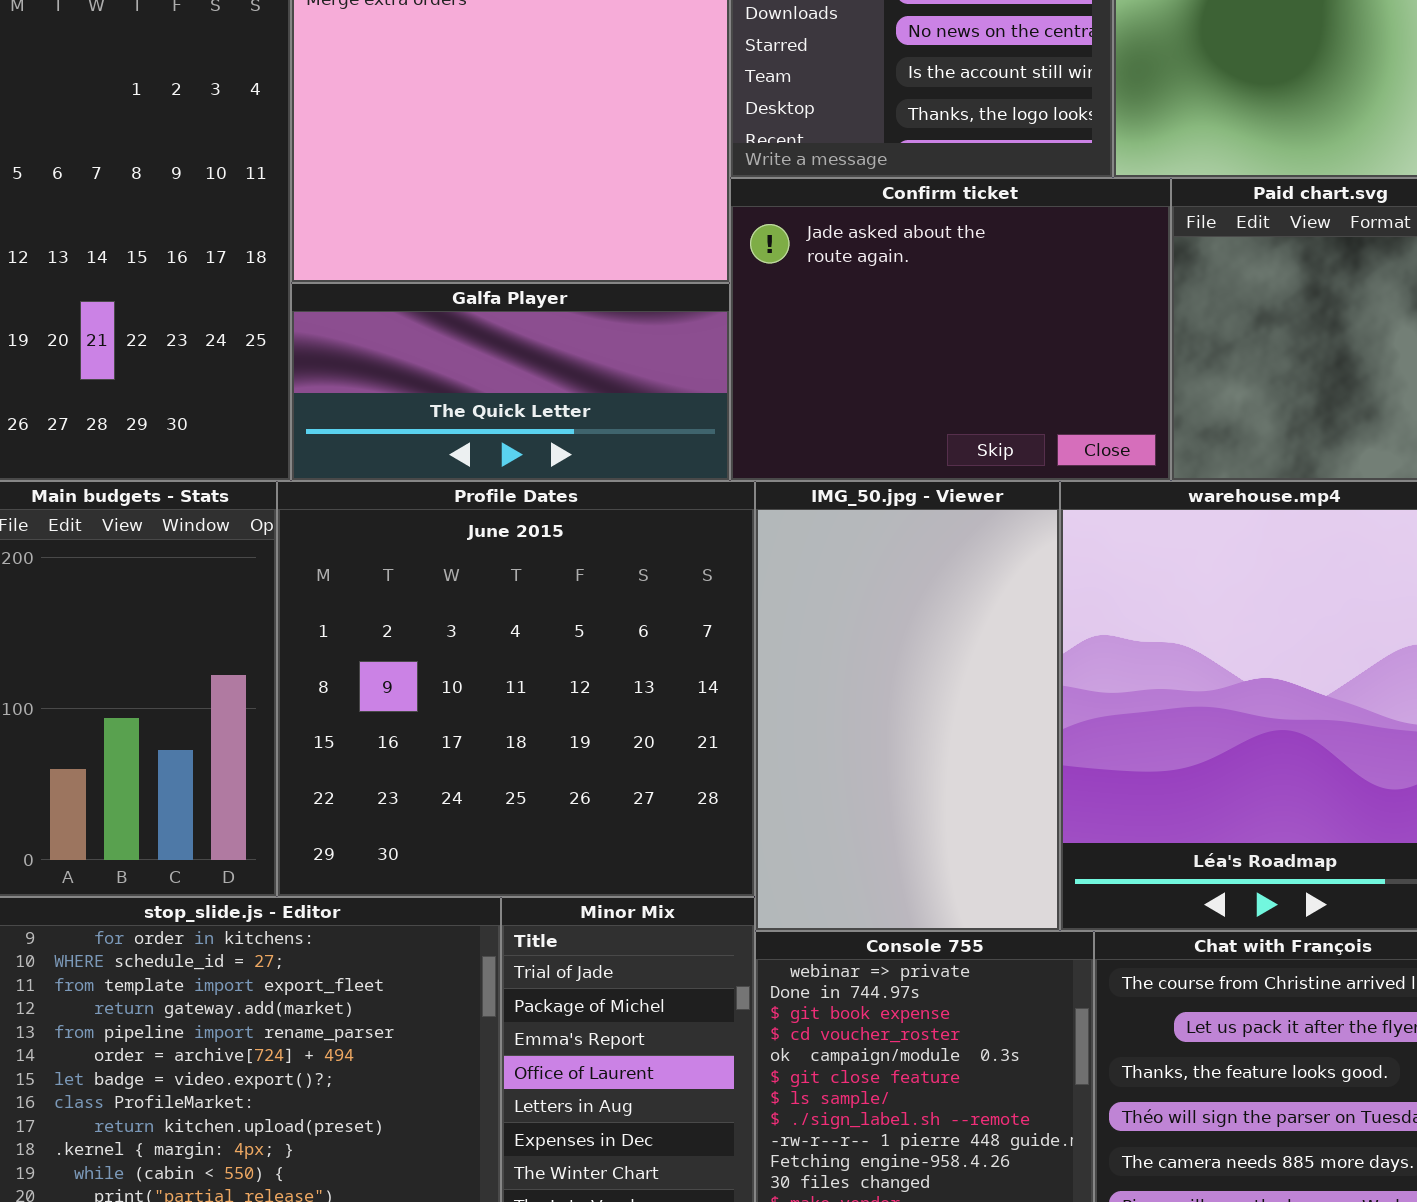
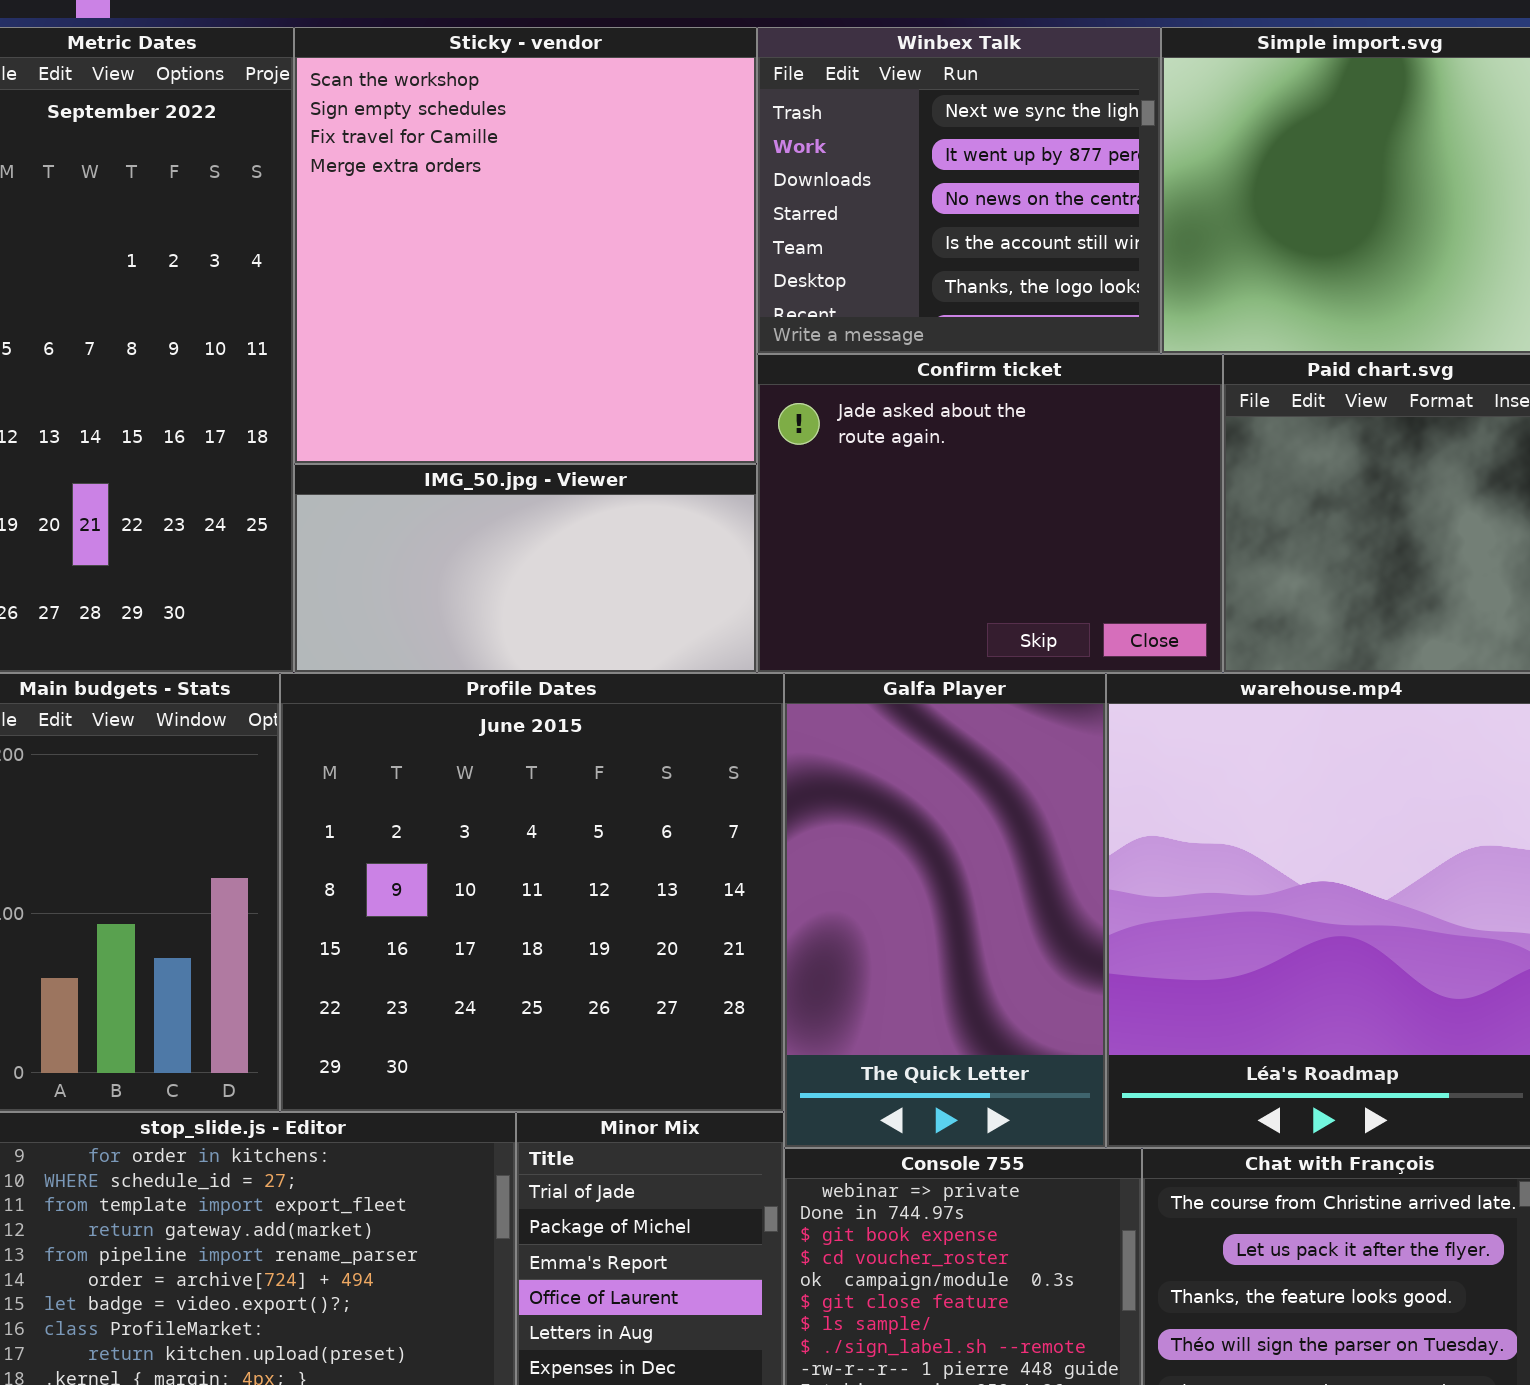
Galfa Player: [291,283,730,481] -> [784,673,1106,1148], moved, resized
IMG_50.jpg - Viewer: [755,481,1060,931] -> [294,464,757,673], moved, resized

